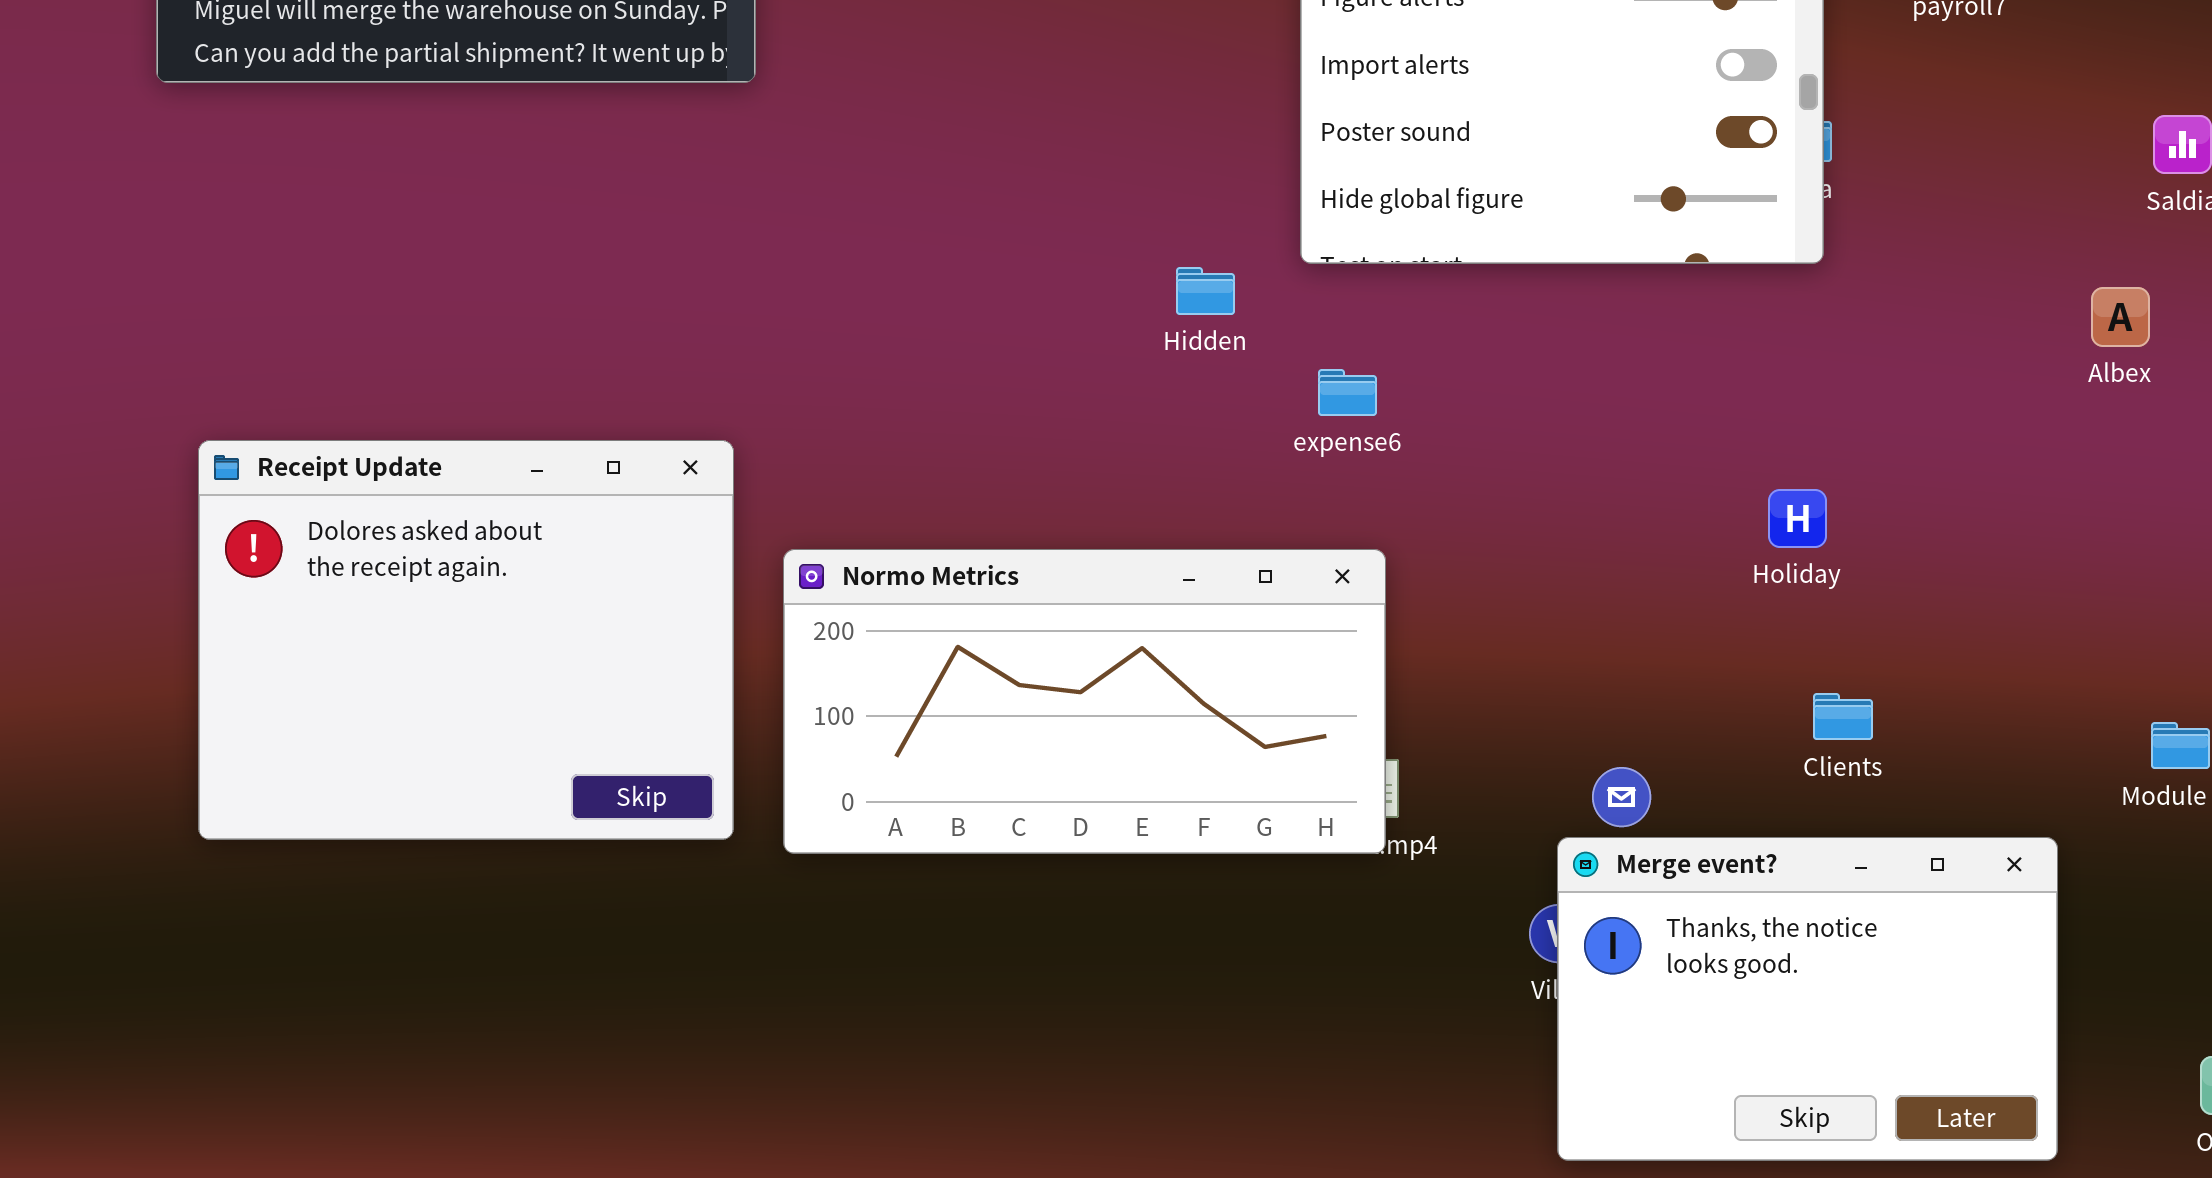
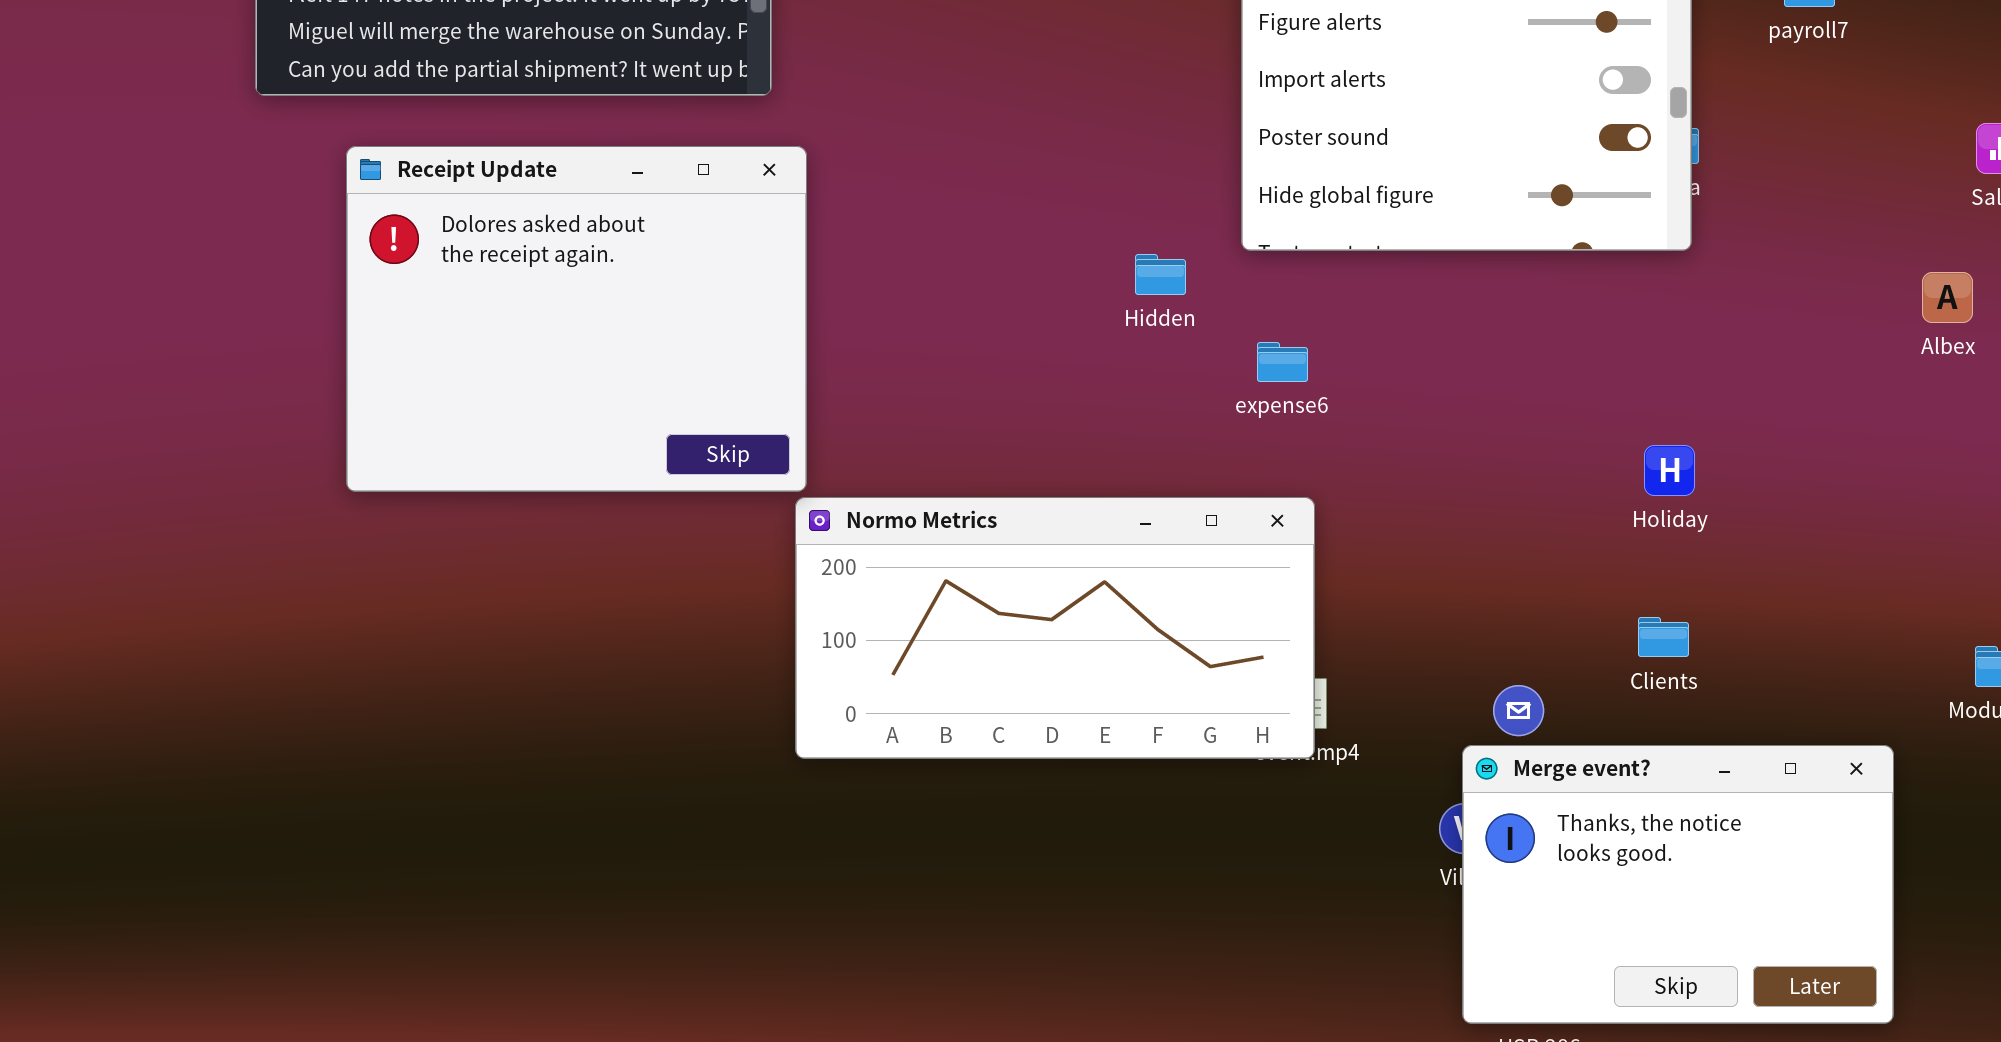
Receipt Update: [198,440,734,840] -> [346,146,807,492], moved
Clients: [1813,693,1873,740] -> [1638,617,1689,657], moved

